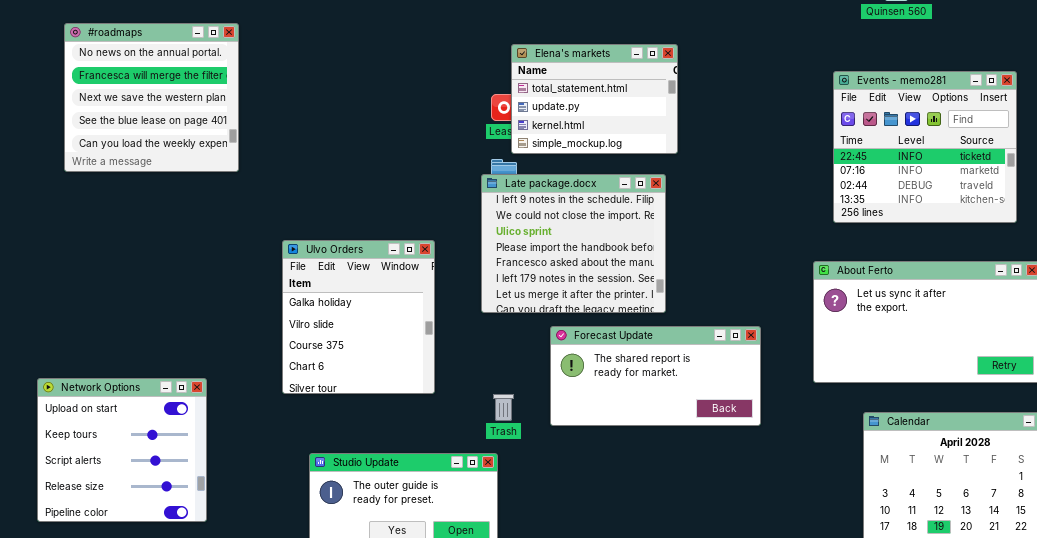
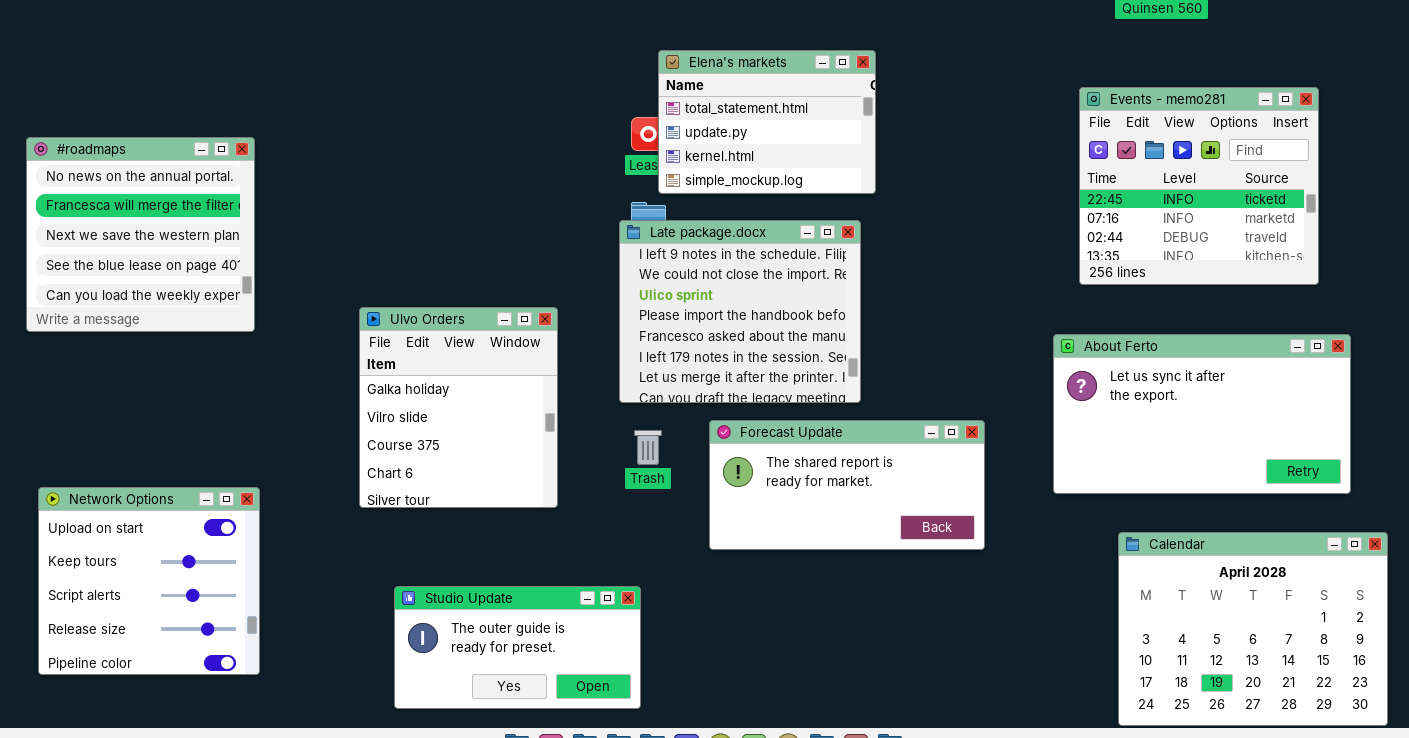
#roadmaps: [64,23,239,172] -> [26,137,255,332], moved
Trash: [493,394,514,421] -> [634,430,662,465], moved

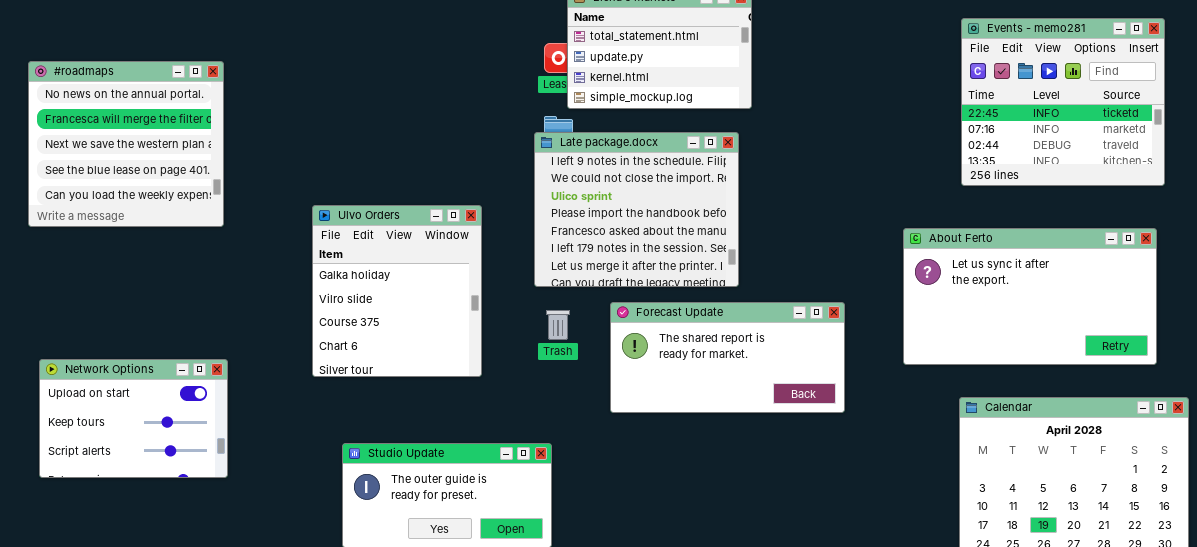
Events - memo281: [1079,87,1319,285] -> [961,18,1165,186], moved
Network Options: [38,487,260,675] -> [39,359,228,478], resized

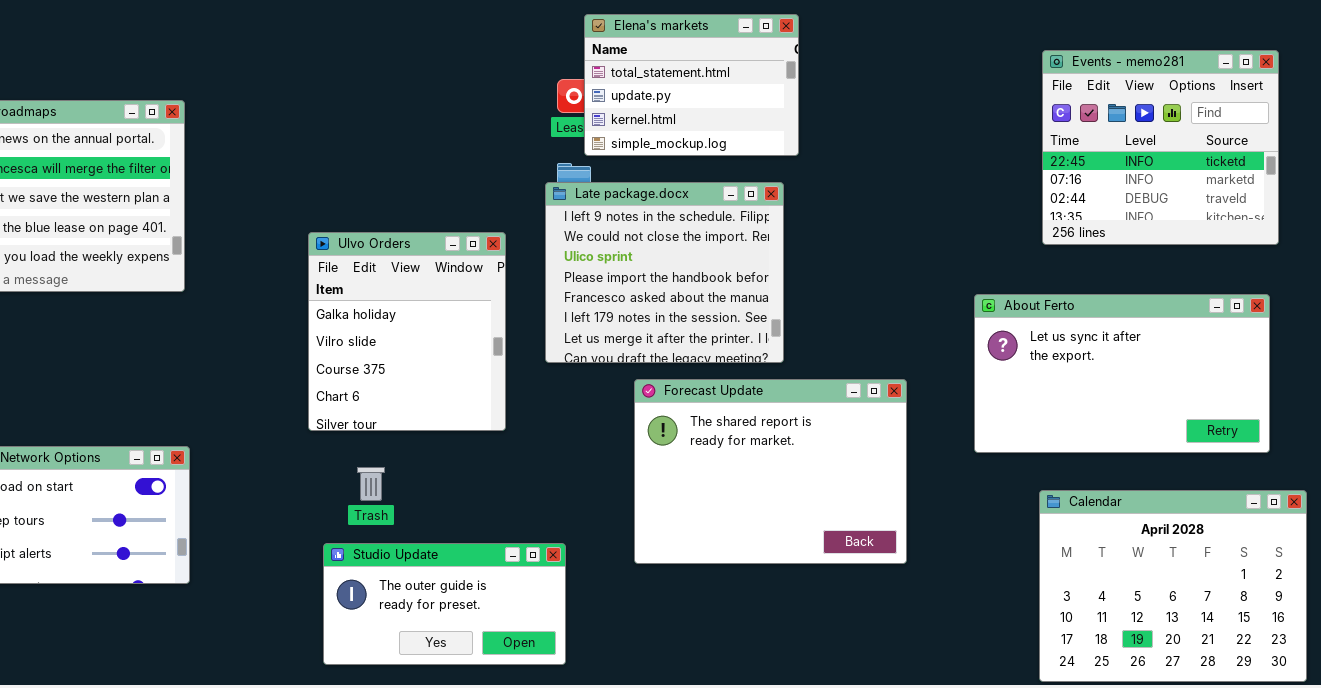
Ulvo Orders: [312,205,482,377] -> [308,232,506,431], moved
Forecast Update: [610,302,845,413] -> [634,379,907,564], resized
Trash: [546,310,570,340] -> [357,467,385,501], moved

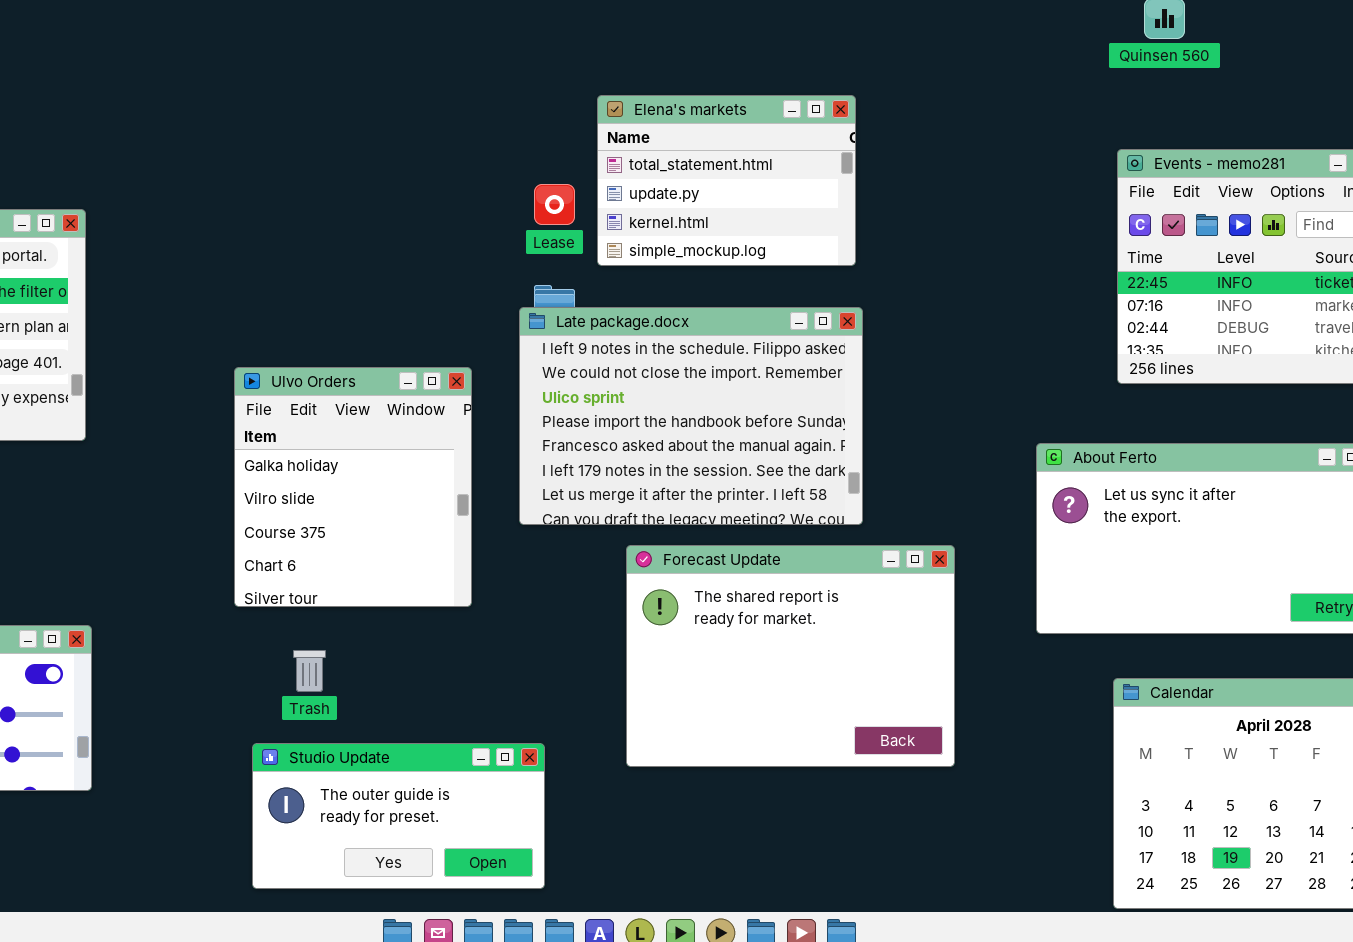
Elena's markets: [584,14,799,156] -> [597,95,856,266], moved
Late package.docx: [545,182,784,363] -> [519,307,863,525], resized

